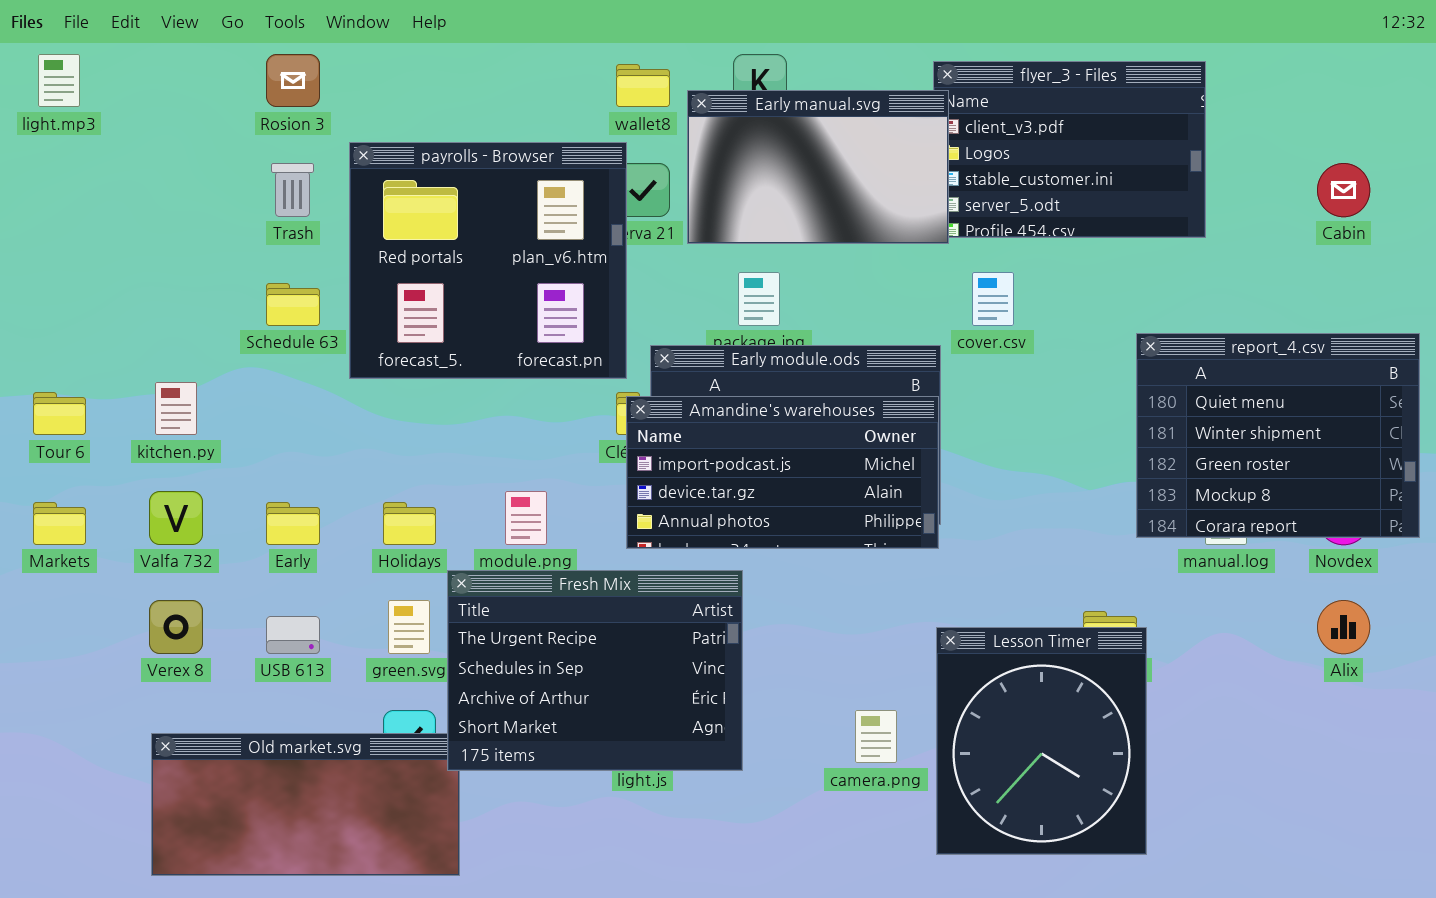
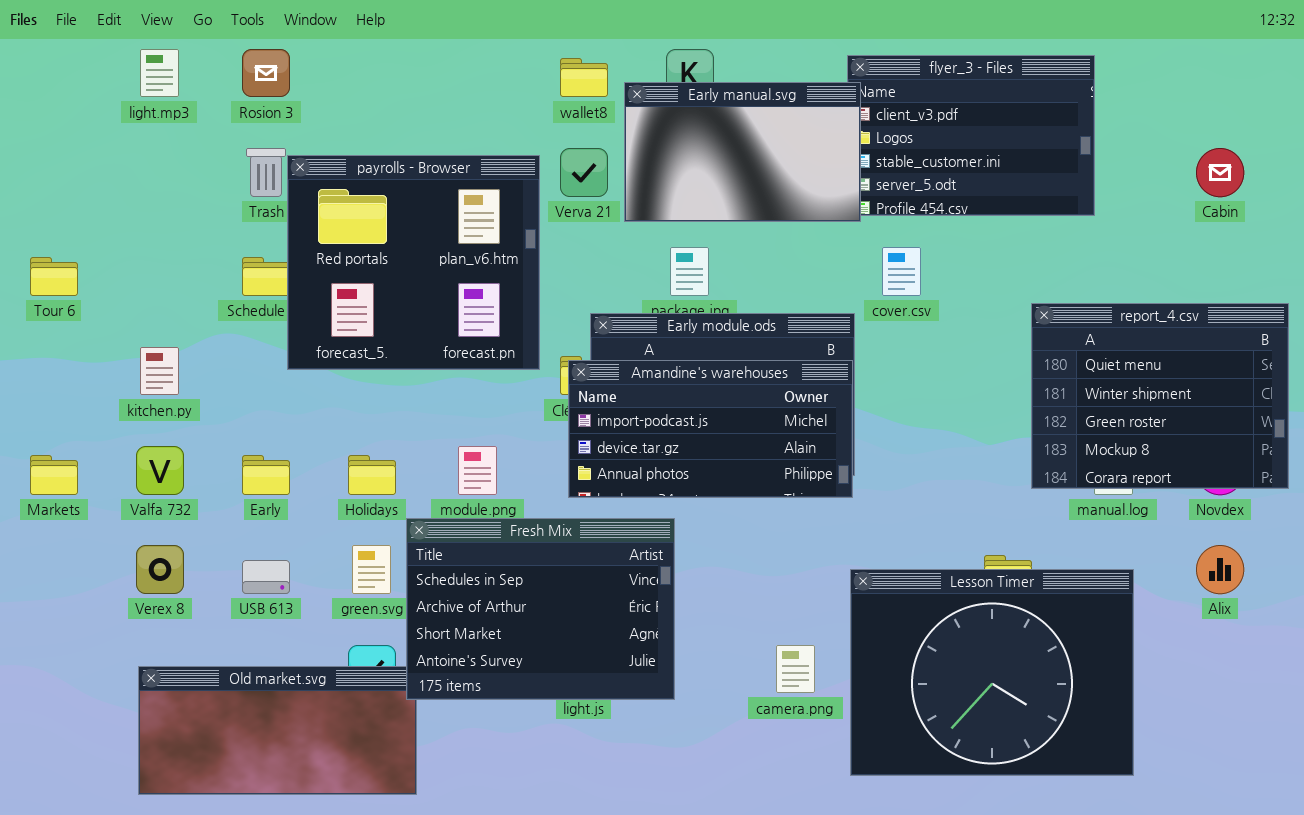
light.mp3: [38,54,80,107] -> [140,49,179,97], moved
payrolls - Browser: [349,142,627,379] -> [287,155,540,370], moved
Tour 6: [33,392,86,435] -> [30,257,78,296], moved
Fresh Mix: [447,570,743,771] -> [406,518,675,700], scrolled down 1 row
Lesson Timer: [936,627,1147,855] -> [850,569,1134,776], resized

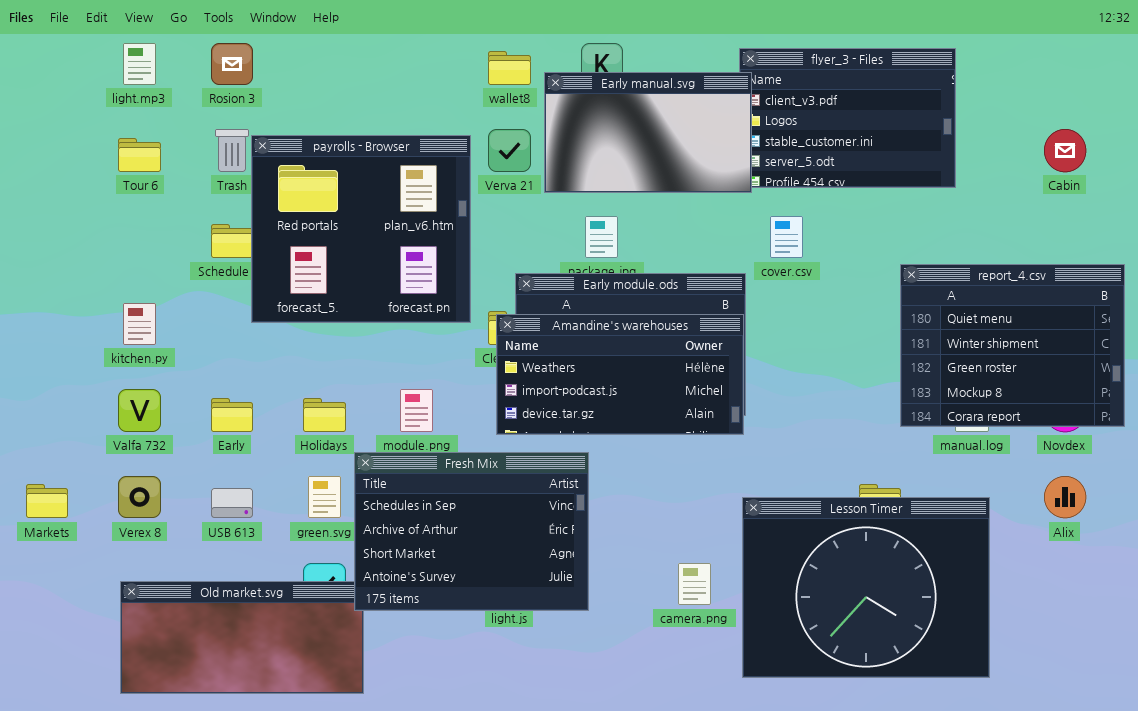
Tour 6: [30,257,78,296] -> [118,138,161,172], moved
Amandine's warehouses: [568,360,853,498] -> [496,314,744,435], scrolled up 1 row
Markets: [30,455,78,495] -> [26,484,68,518], moved

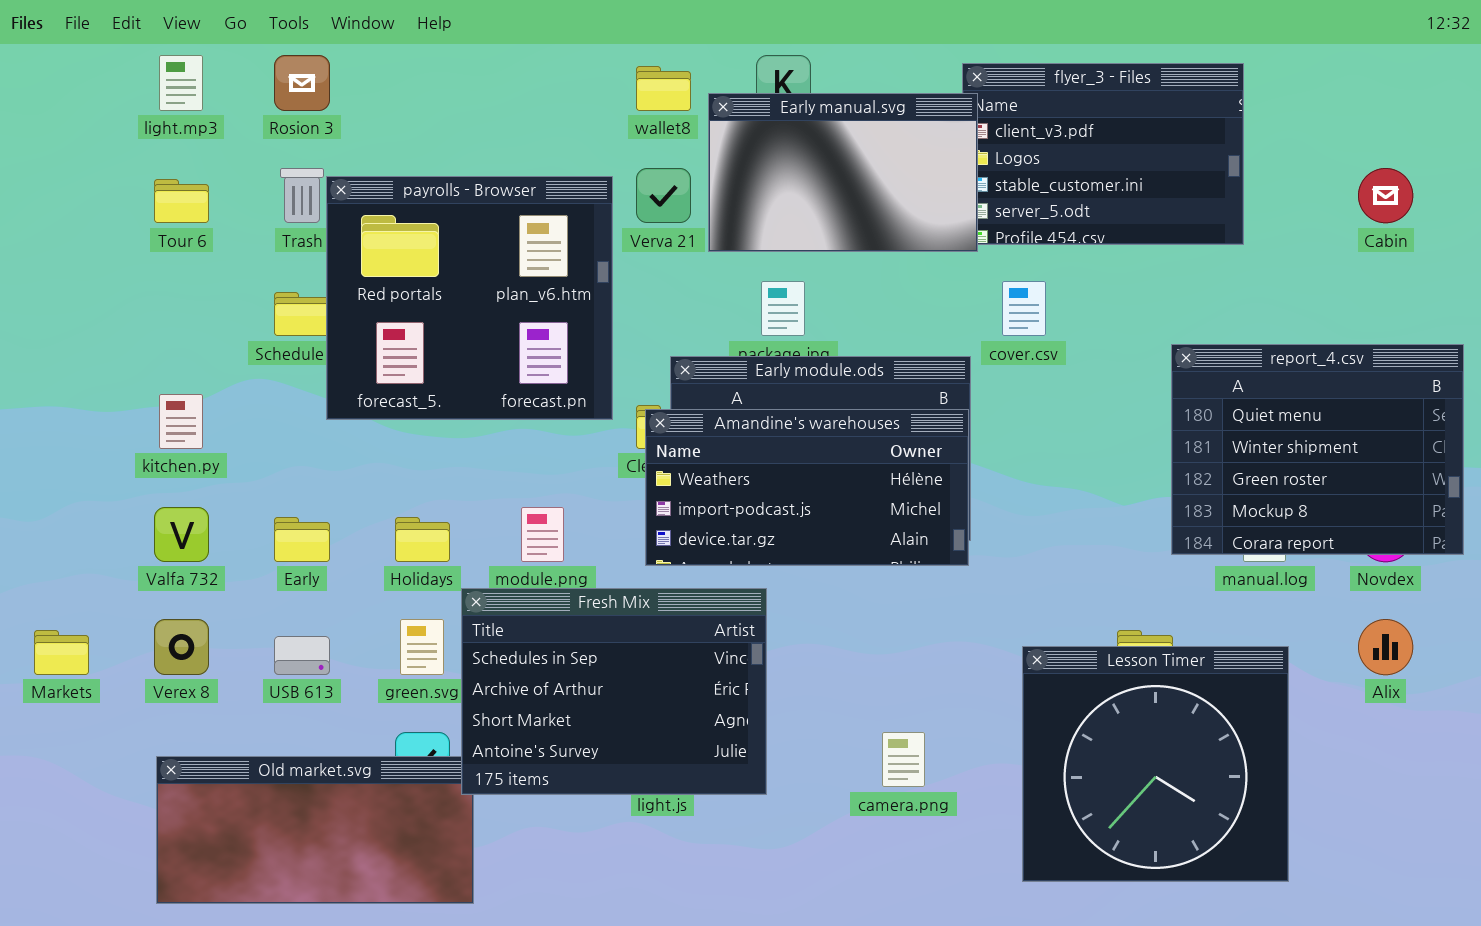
Lesson Timer: [742,497,990,678] -> [1022,646,1289,882], resized

